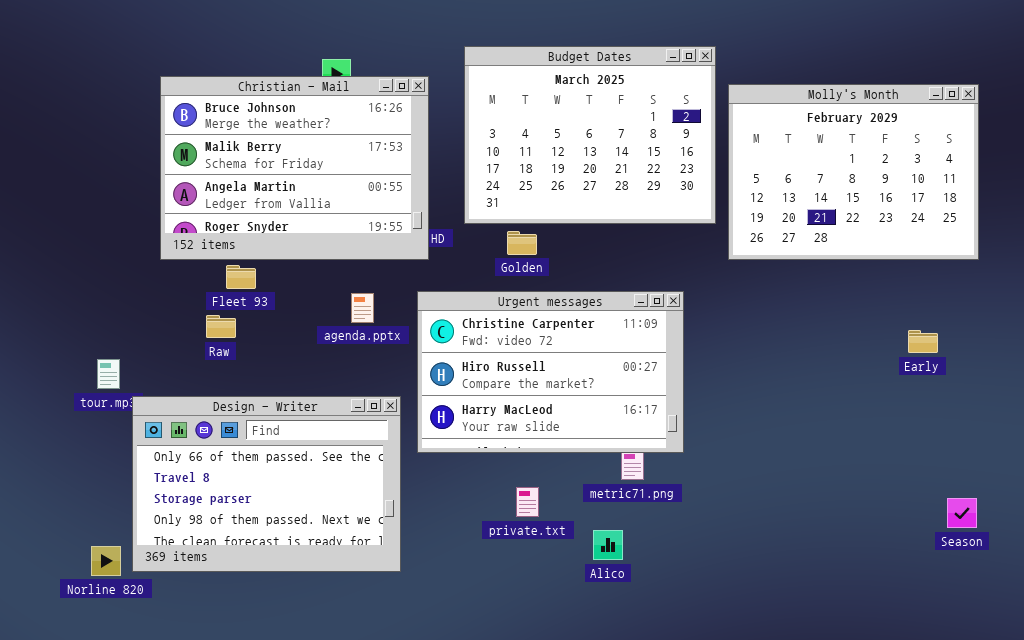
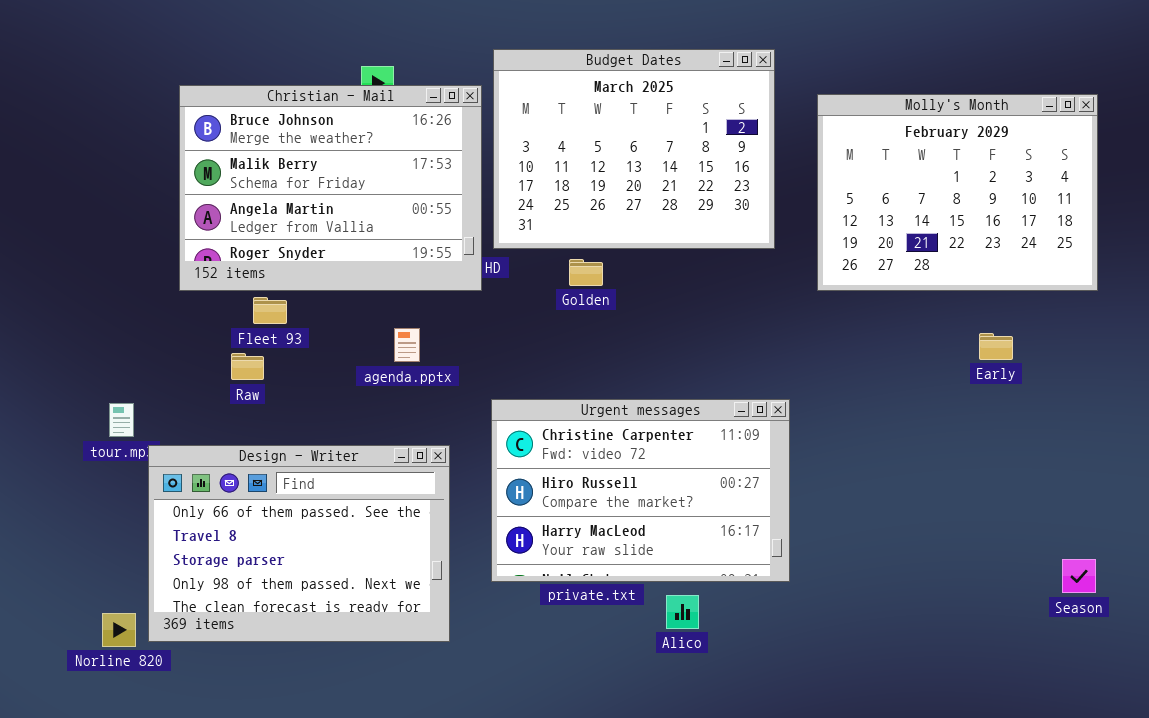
Budget Dates: [464,46,716,224] -> [493,49,775,249], moved
Urgent messages: [417,291,684,453] -> [491,399,790,582], moved
Early: [908,330,938,353] -> [979,333,1013,360], moved

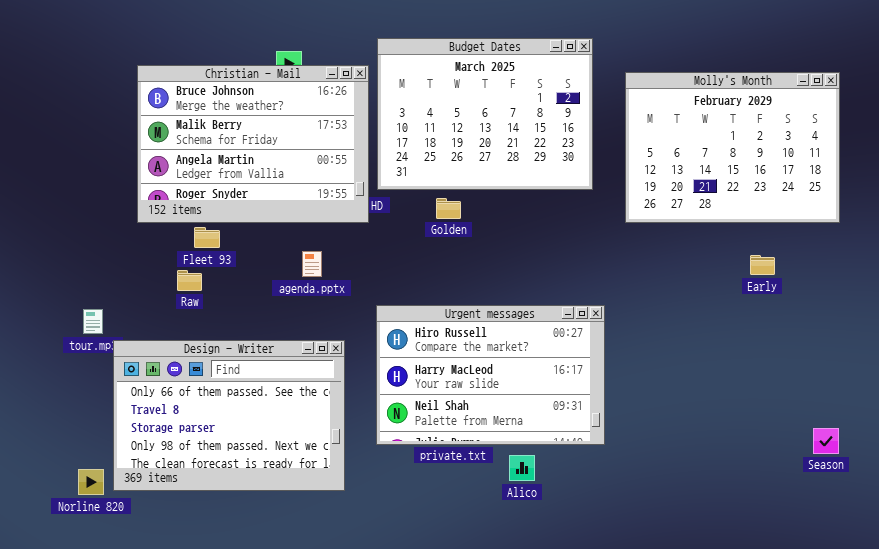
Urgent messages: [491,399,790,582] -> [376,305,605,445], scrolled down 1 row

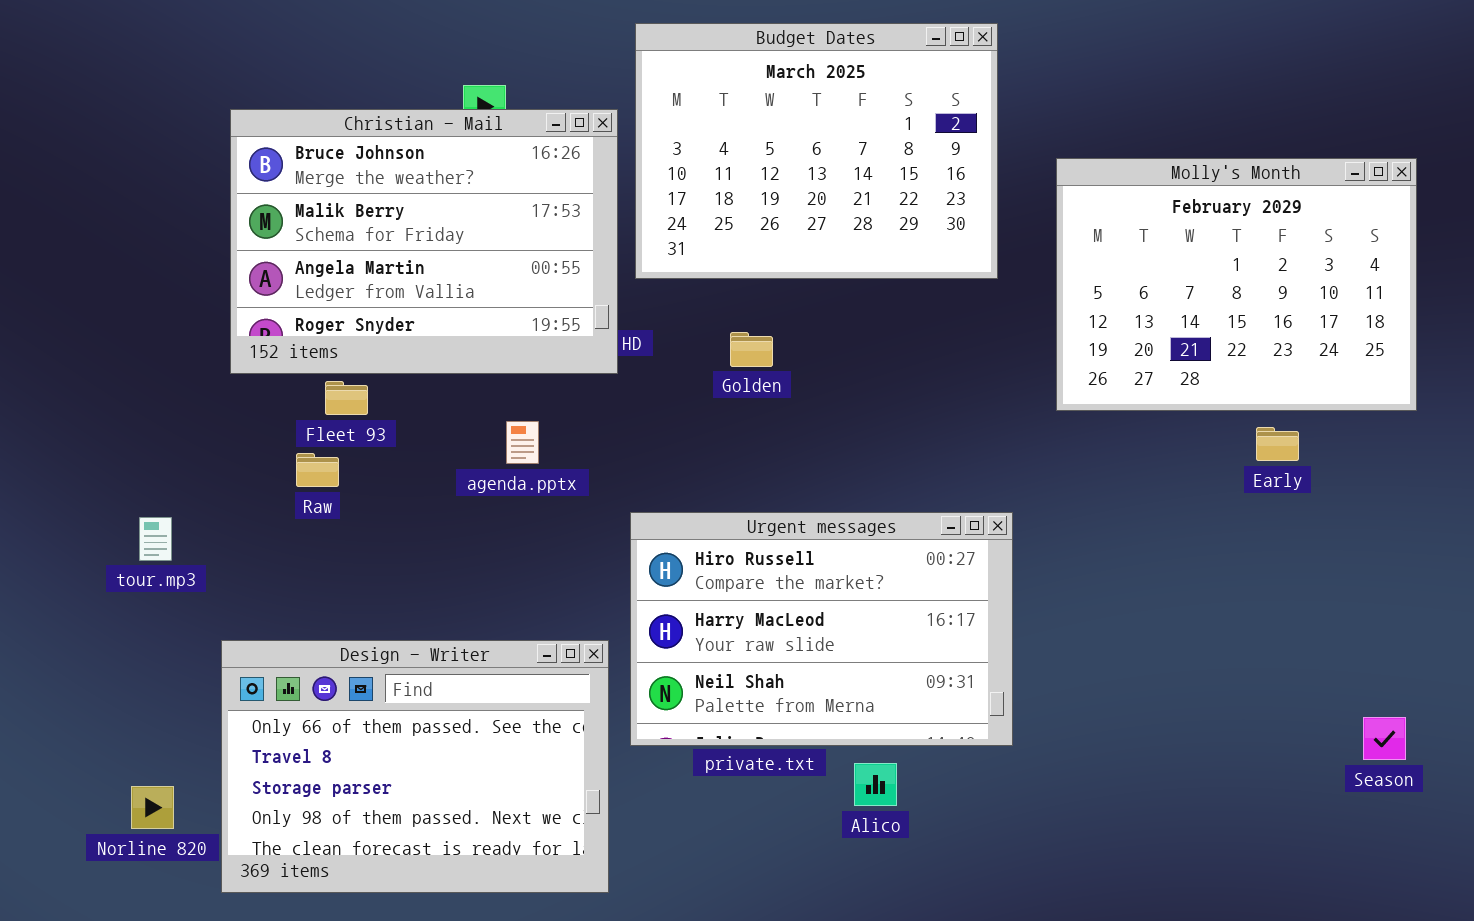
Budget Dates: [377,38,593,190] -> [635,23,998,279], moved
Molly's Month: [625,72,840,223] -> [1056,158,1417,411], moved
Design - Writer: [113,340,345,491] -> [221,640,609,893], moved

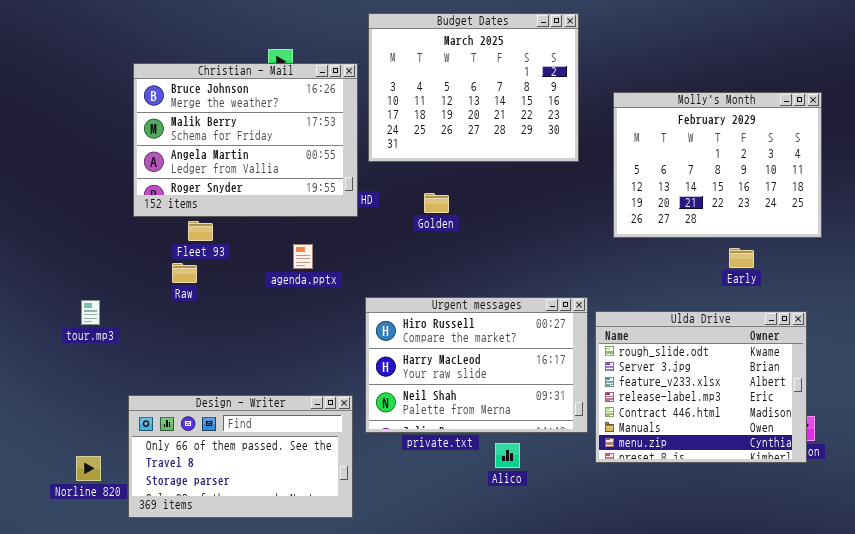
Ulda Drive: none -> [595,311,807,463], opened
Design - Writer: [221,640,609,893] -> [128,395,353,518], resized

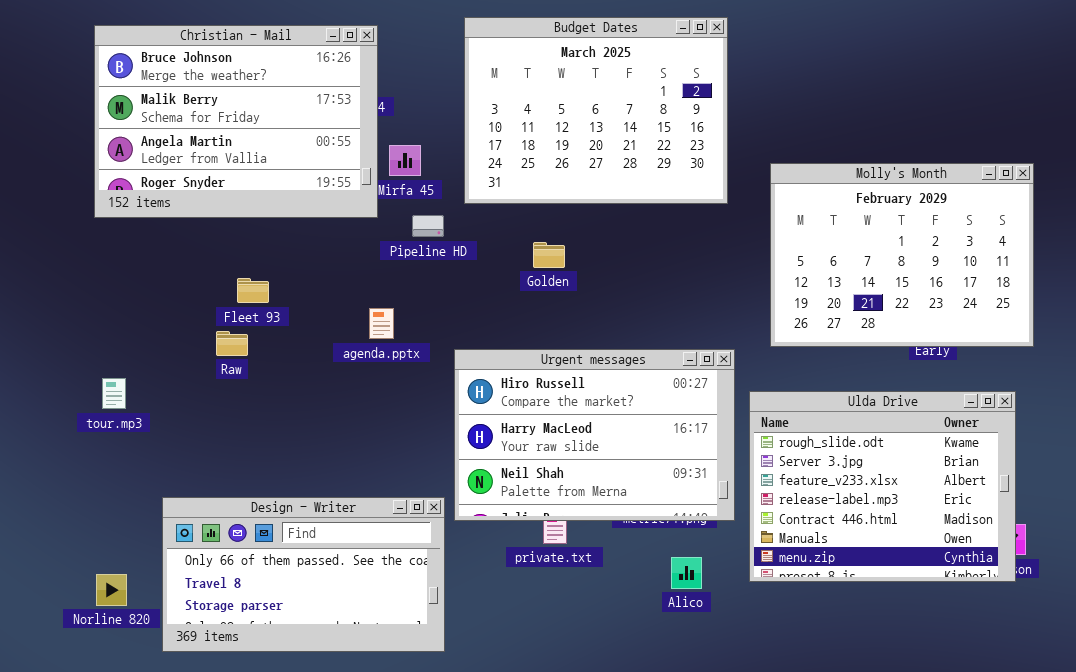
Christian - Mail: [133,63,358,217] -> [94,25,378,218], moved
Molly's Month: [613,92,822,238] -> [770,163,1034,347], moved
Urgent messages: [365,297,588,433] -> [454,349,735,521], moved
Alico: [495,443,520,468] -> [671,557,702,589], moved

